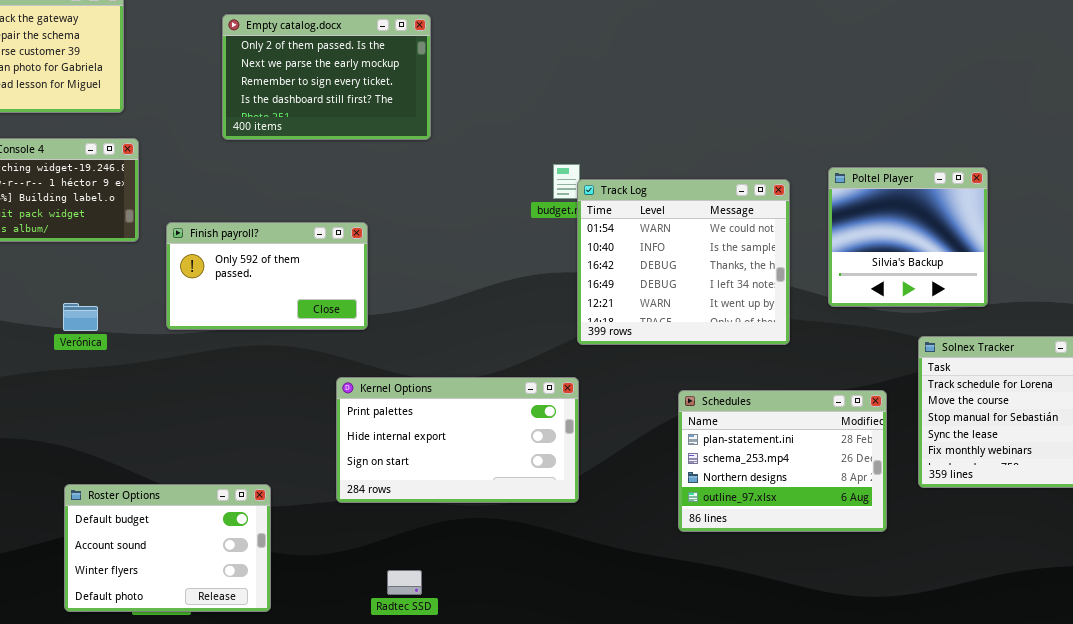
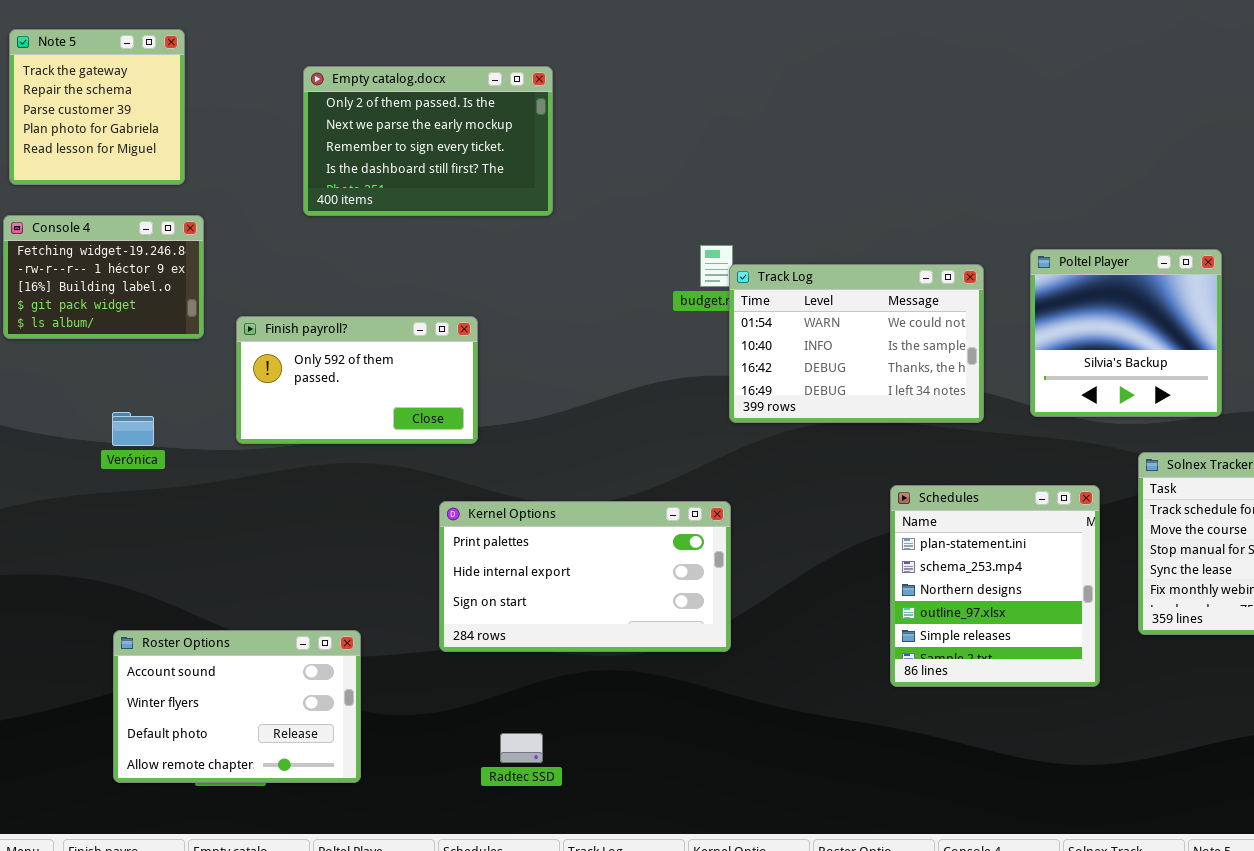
Track Log: [577,179,790,345] -> [729,264,984,423], resized
Schedules: [678,390,887,532] -> [890,485,1100,687], resized
Roster Options: [64,484,271,612] -> [113,630,361,783], scrolled down 1 row

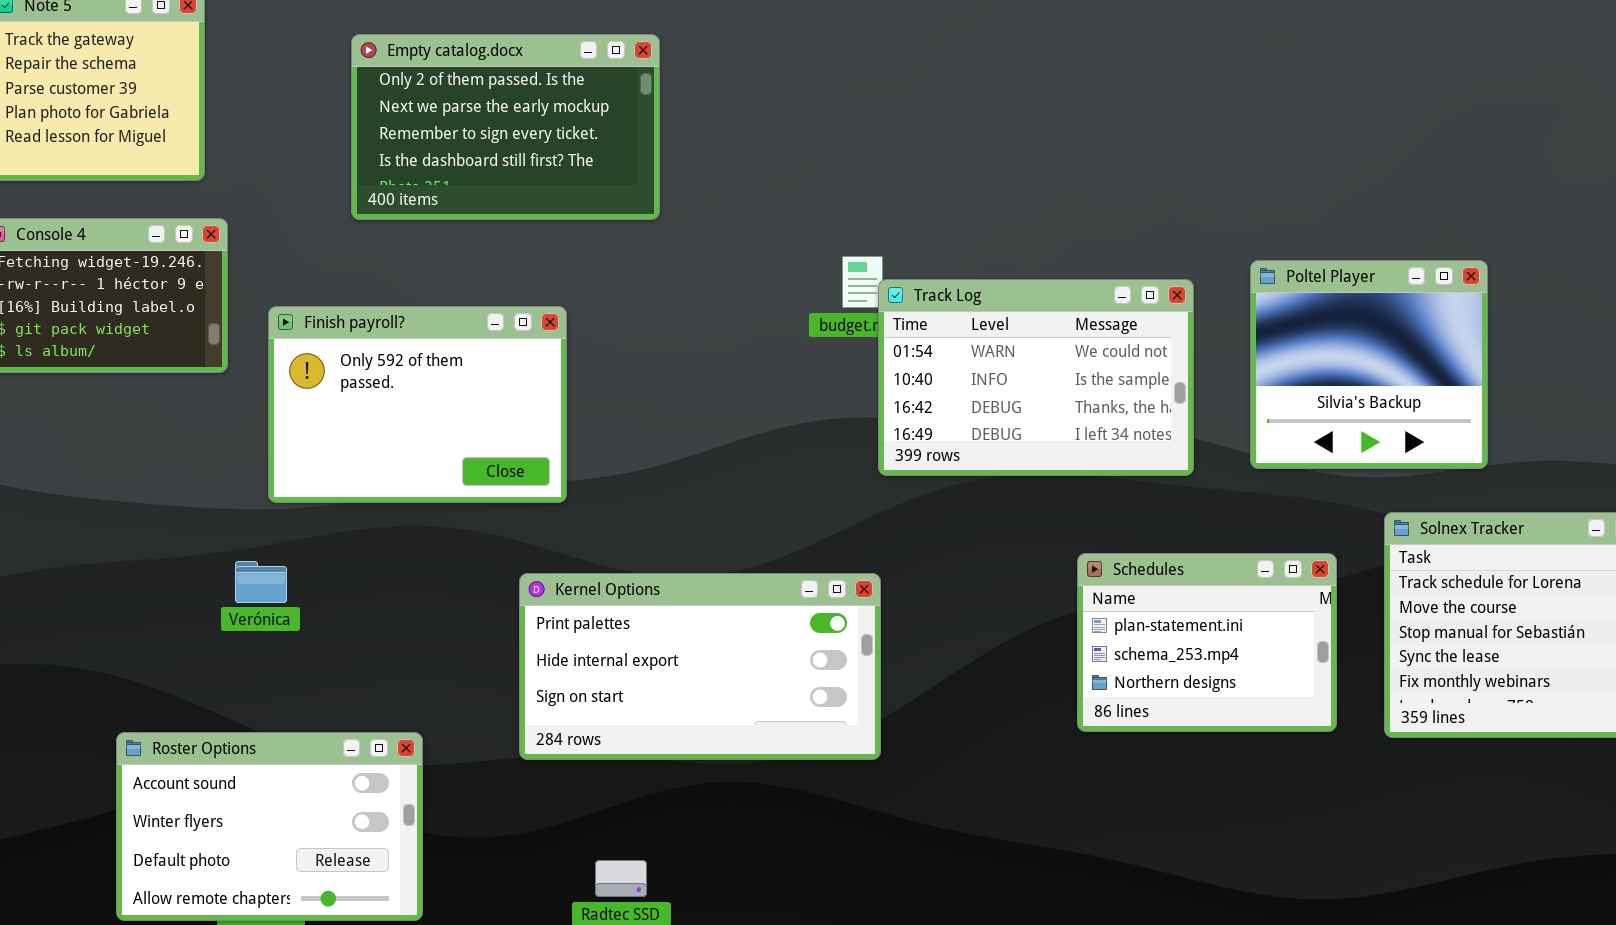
Finish payroll?: [236,316,478,444] -> [268,306,567,503], resized
Verónica: [112,412,154,446] -> [235,561,287,603], moved
Schedules: [890,485,1100,687] -> [1077,553,1337,732], resized

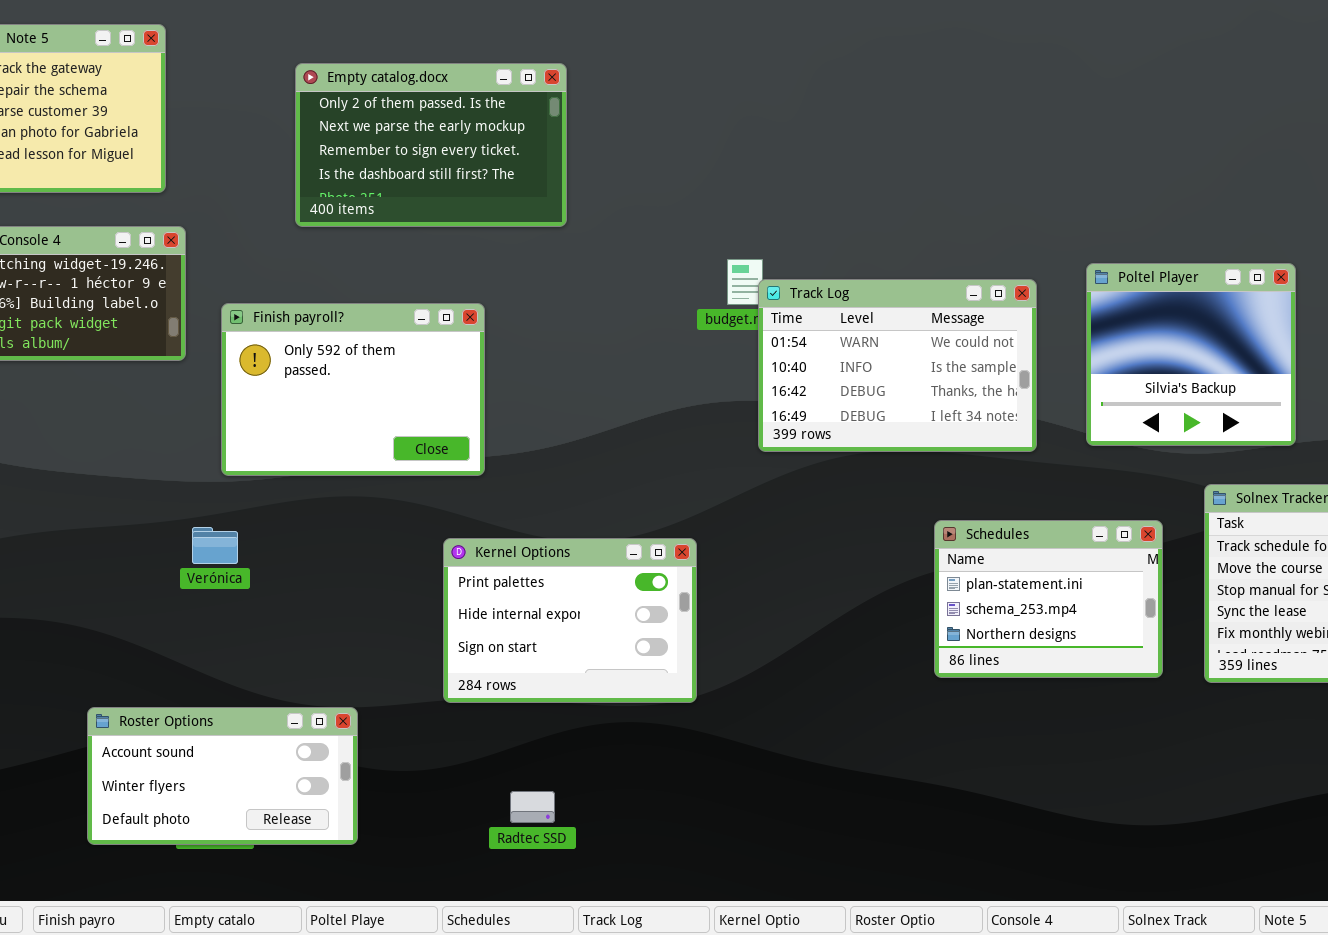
Kernel Options: [519,573,881,760] -> [443,538,697,703], resized
Roster Options: [116,732,423,921] -> [87,707,358,845], resized

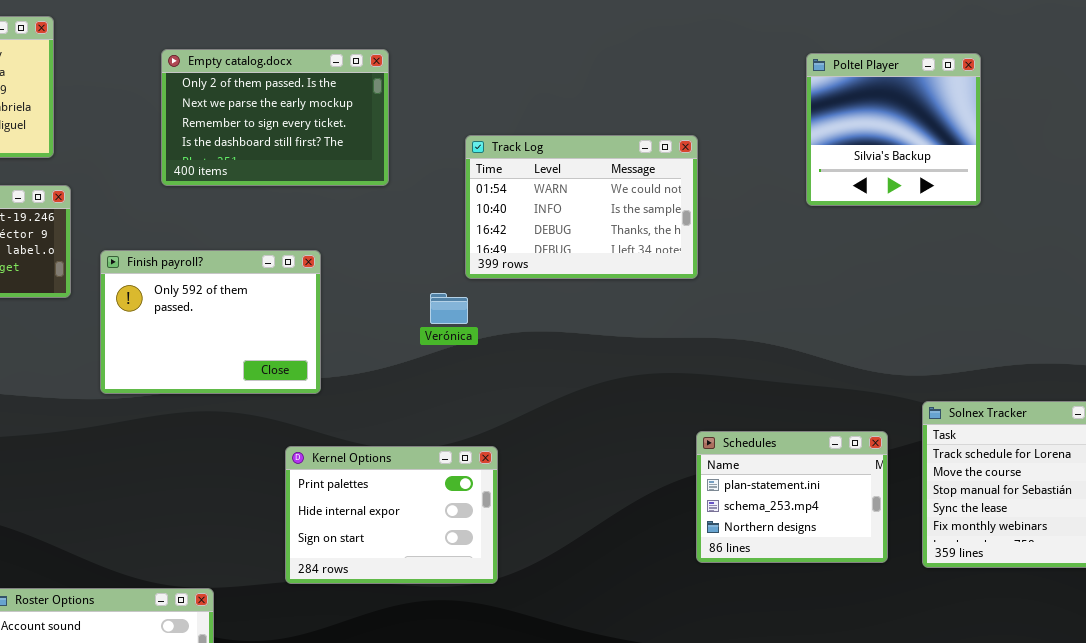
Poltel Player: [1086,263,1296,446] -> [806,53,981,206], moved
Track Log: [758,279,1037,452] -> [465,135,698,279], moved
Verónica: [192,527,238,564] -> [430,293,468,324], moved

